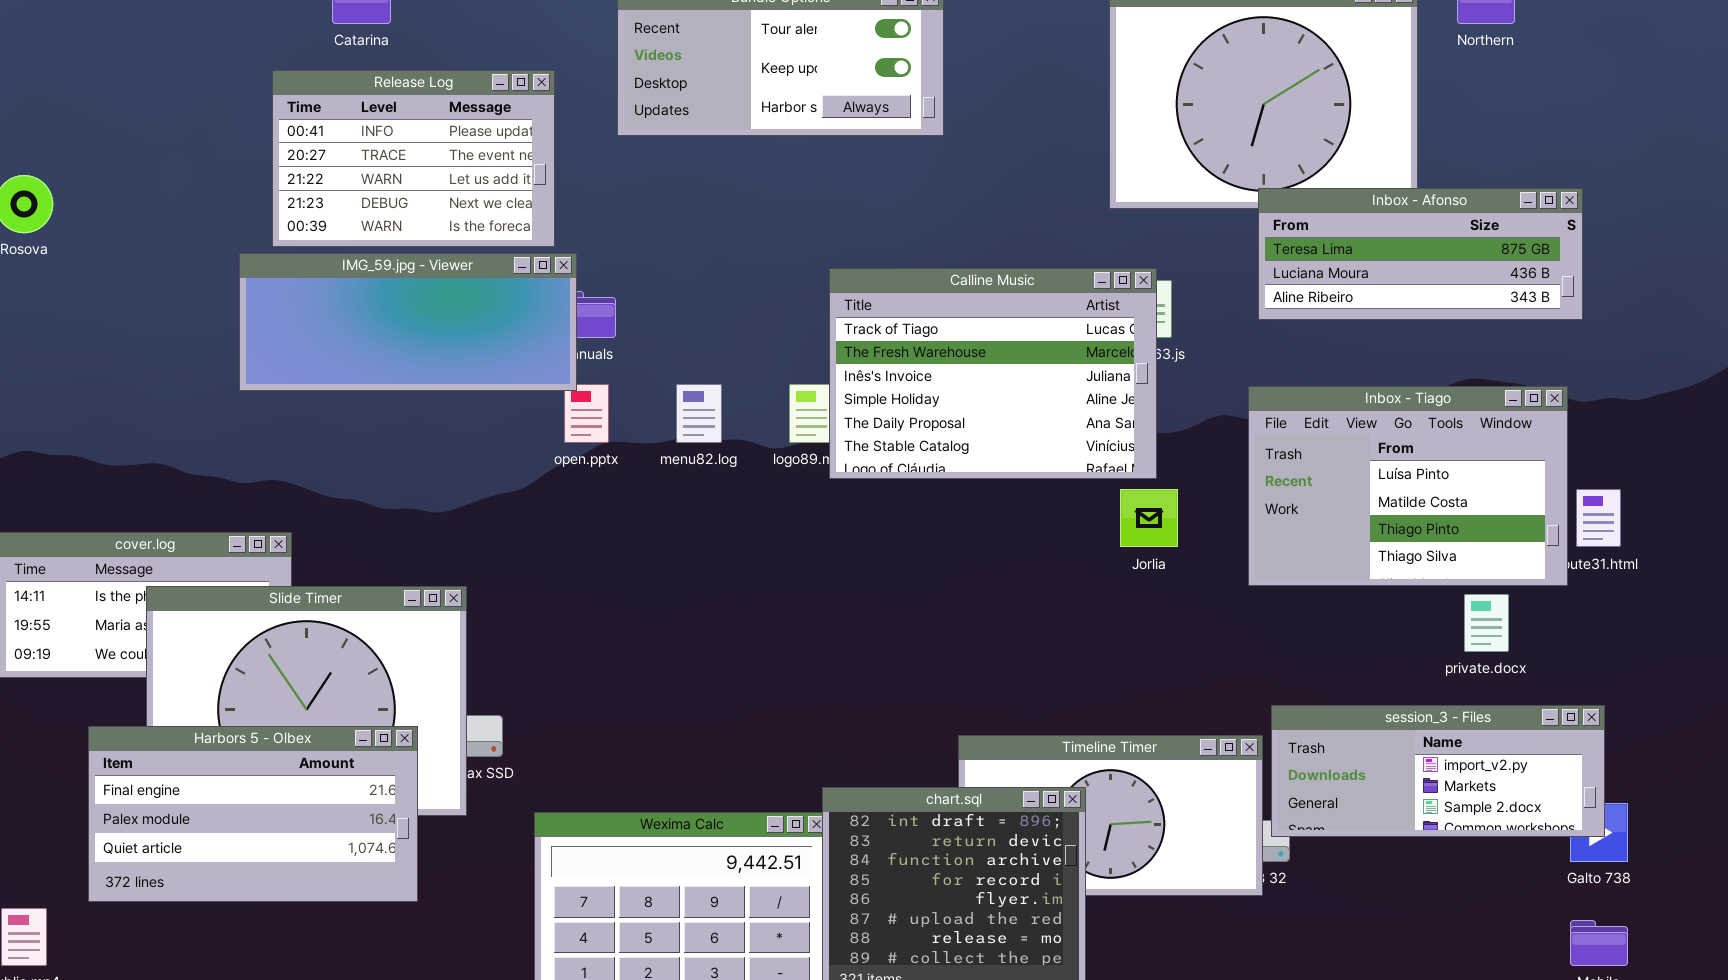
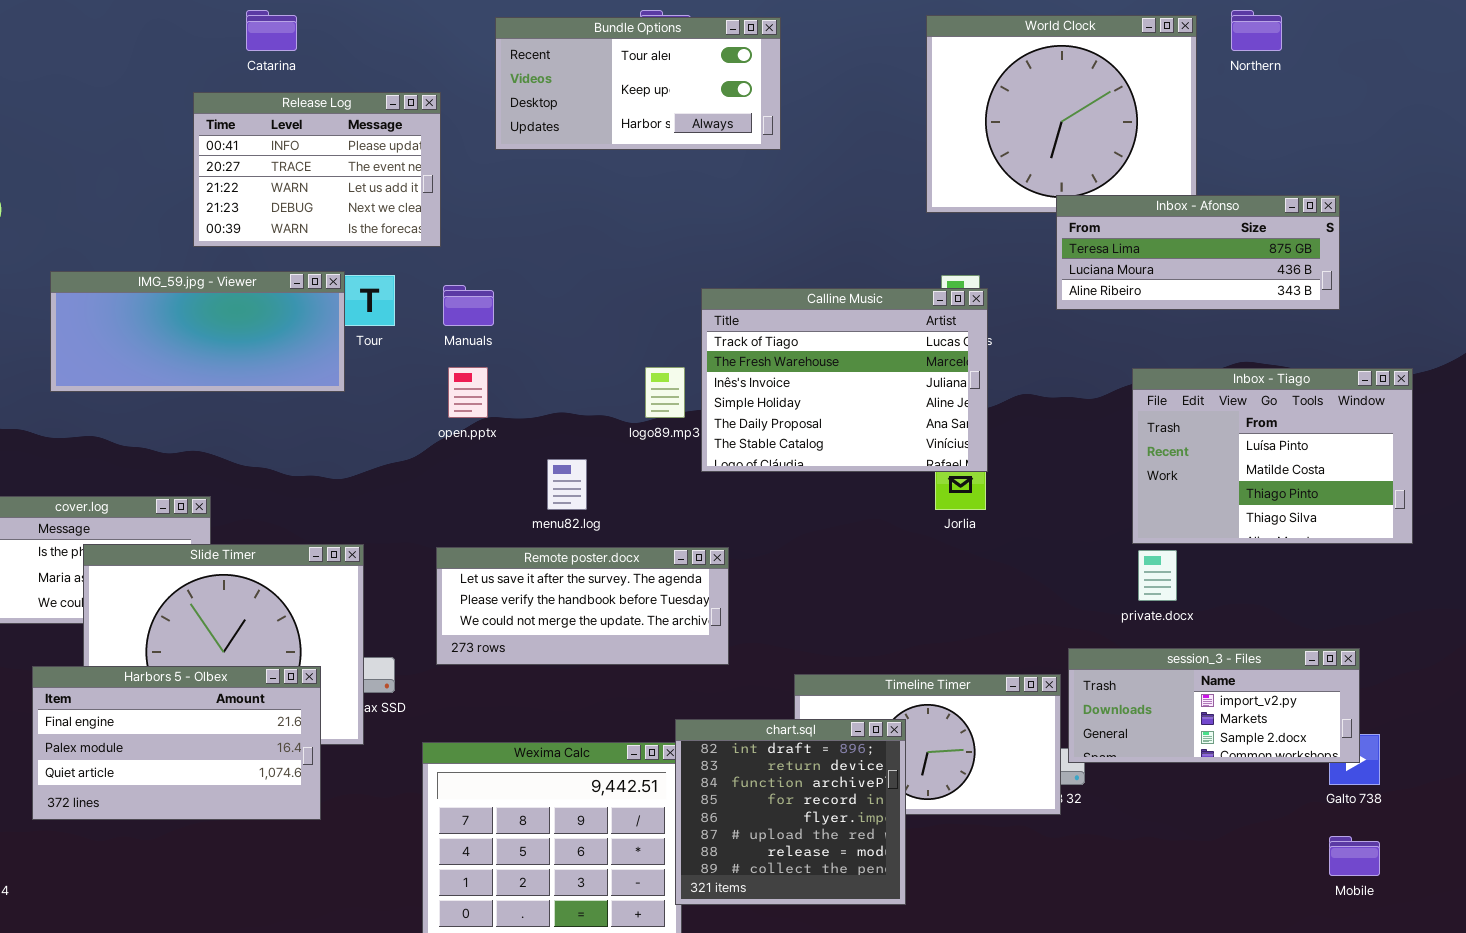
IMG_59.jpg - Viewer: [239,253,577,391] -> [50,271,345,392], moved
Calline Music: [829,268,1157,479] -> [701,288,988,472], moved
menu82.log: [676,384,722,443] -> [547,459,587,510], moved
Inbox - Tiago: [1248,386,1568,586] -> [1132,368,1413,544], moved
Remote poster.docx: none -> [436,547,729,665], opened
private.docx: [1464,594,1509,652] -> [1138,550,1177,601], moved

